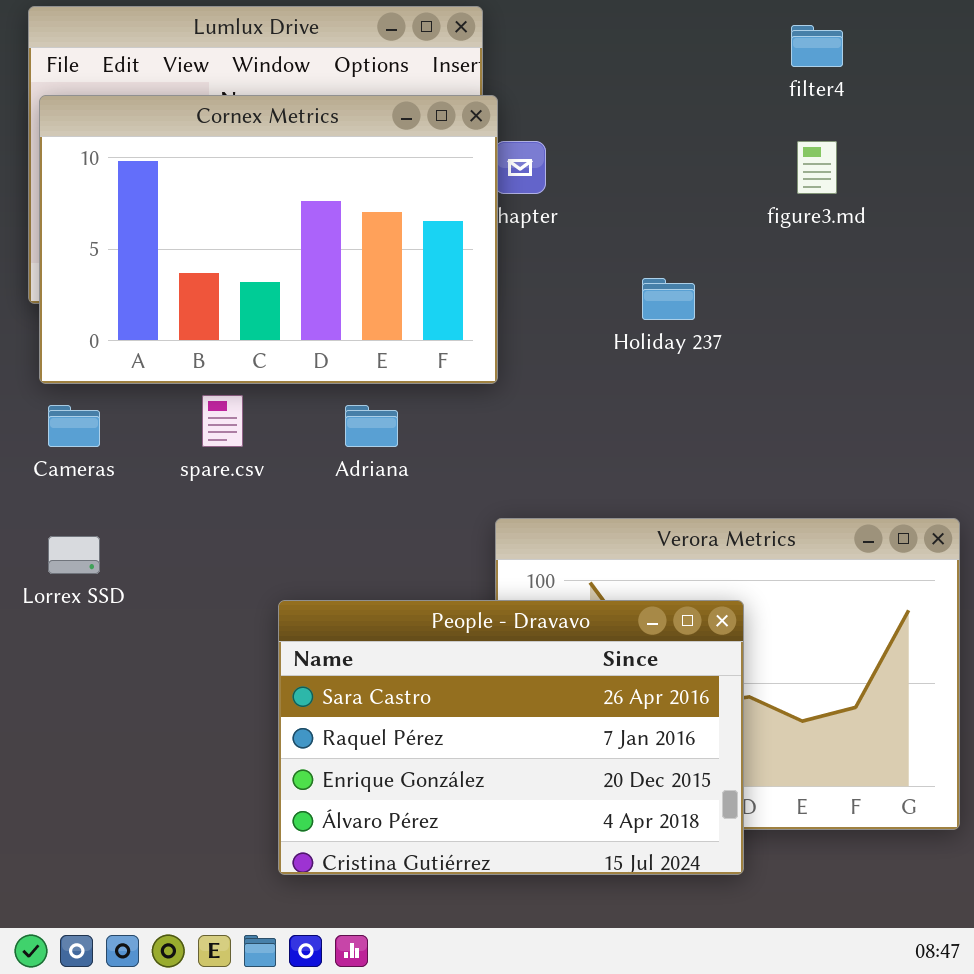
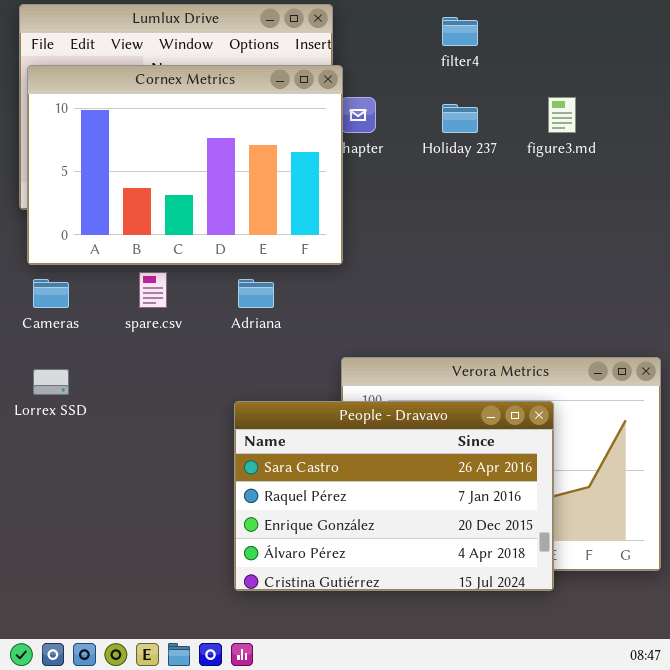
filter4: [791,25,843,67] -> [442,17,478,46], moved
Holiday 237: [642,278,695,320] -> [442,104,478,133], moved
People - Dravavo: [278,600,744,875] -> [234,401,554,591], moved

